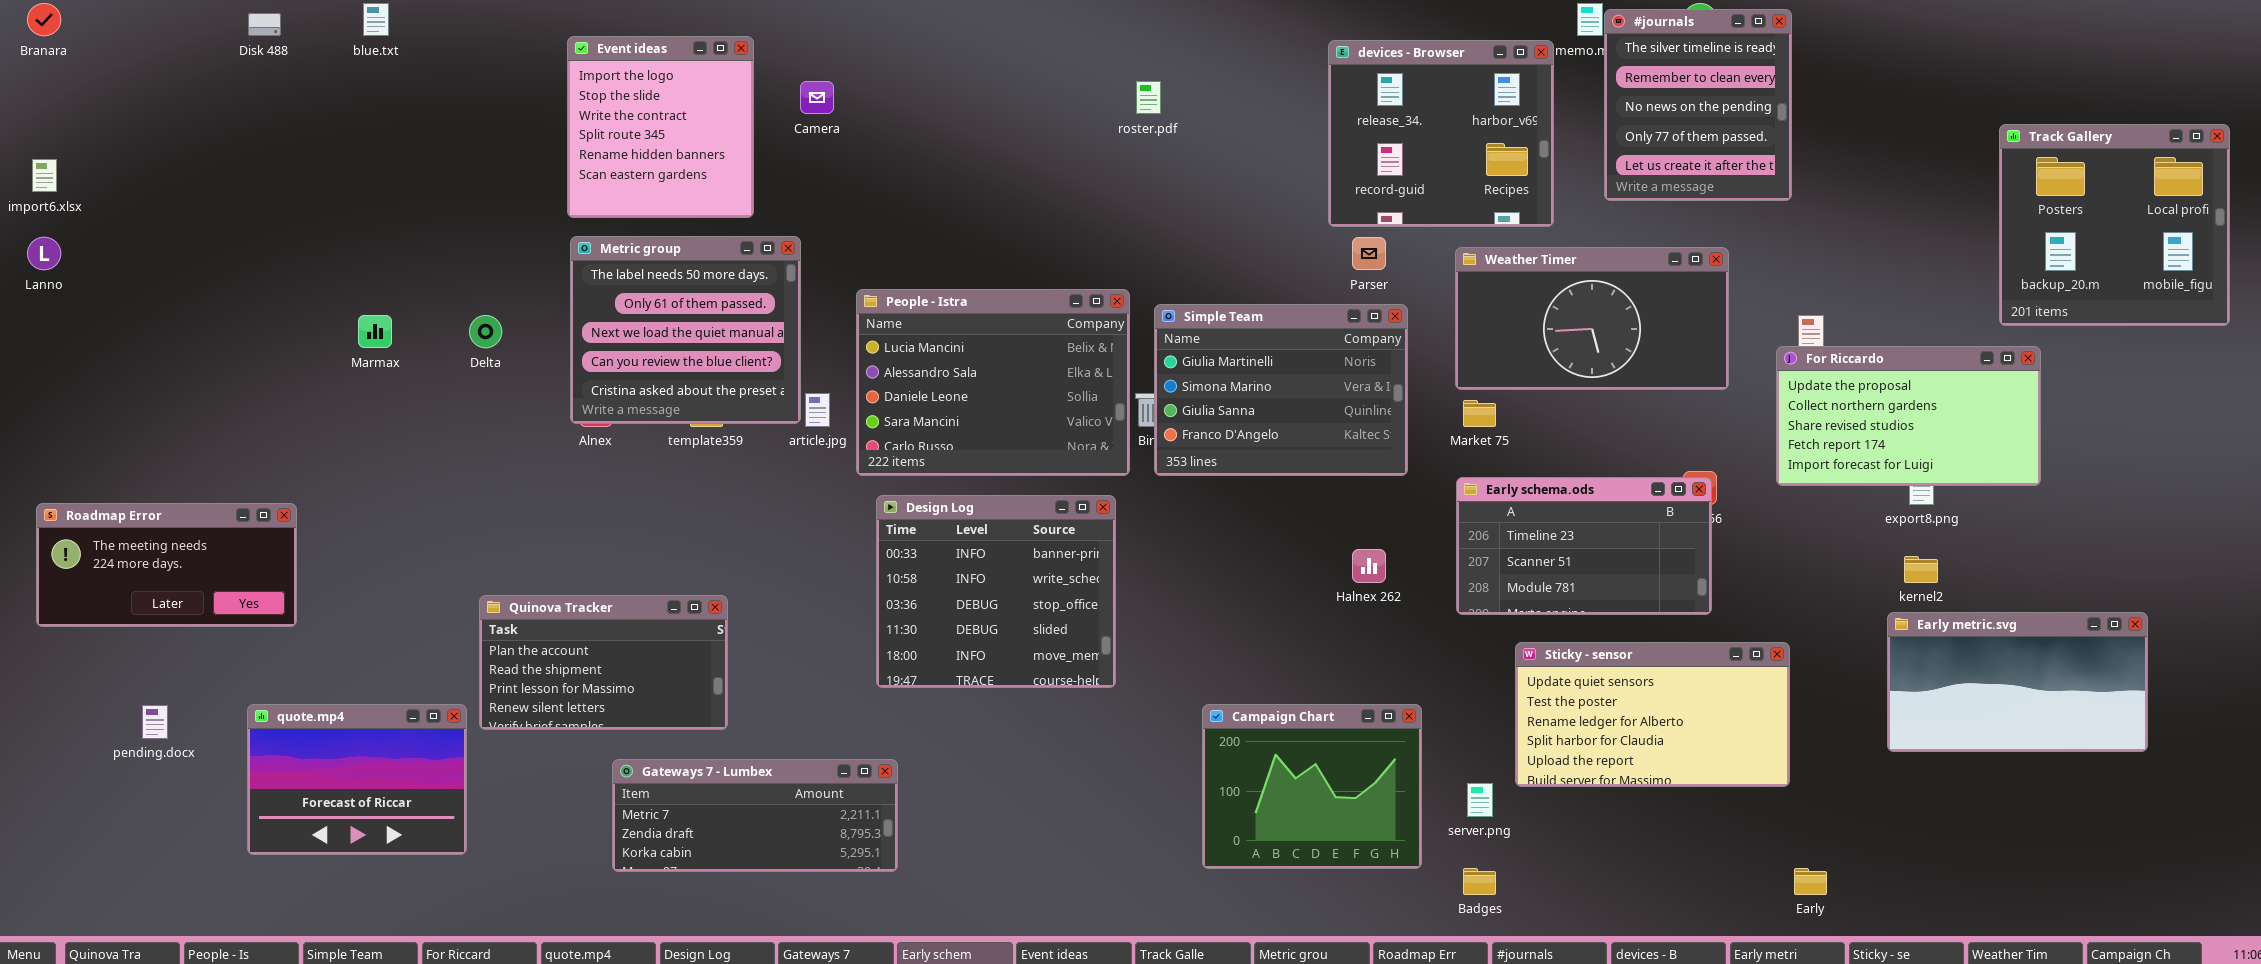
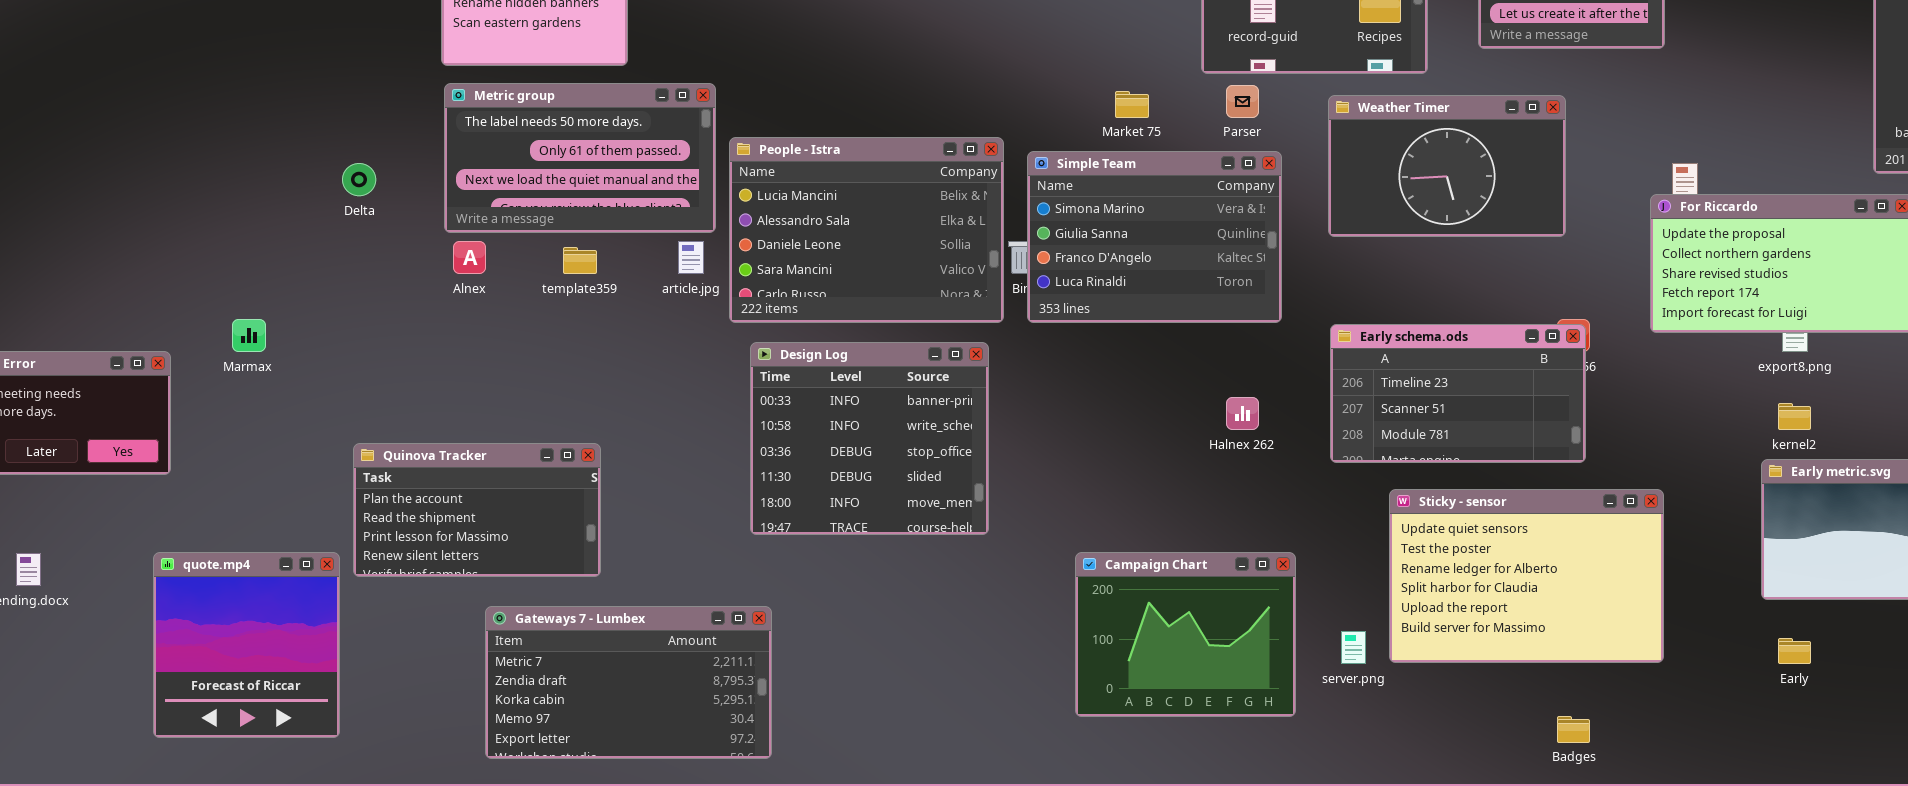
Metric group: [570,236,801,424] -> [444,83,716,233], resized
Weather Timer: [1455,247,1729,390] -> [1328,95,1566,237], resized
Simple Team: [1154,304,1408,476] -> [1027,151,1282,323], scrolled down 1 row
Marmax: [358,315,392,348] -> [232,319,266,352], moved
Market 75: [1463,400,1496,427] -> [1115,91,1149,118], moved
Sticky - sensor: [1515,642,1790,787] -> [1389,489,1664,663], resized
quote.mp4: [247,704,467,855] -> [153,552,340,738], resized
Gateways 7 - Lumbex: [612,759,898,872] -> [485,606,772,759], resized
Badges: [1463,868,1496,895] -> [1557,716,1590,743], moved
Early: [1794,868,1827,895] -> [1778,638,1811,664], moved

